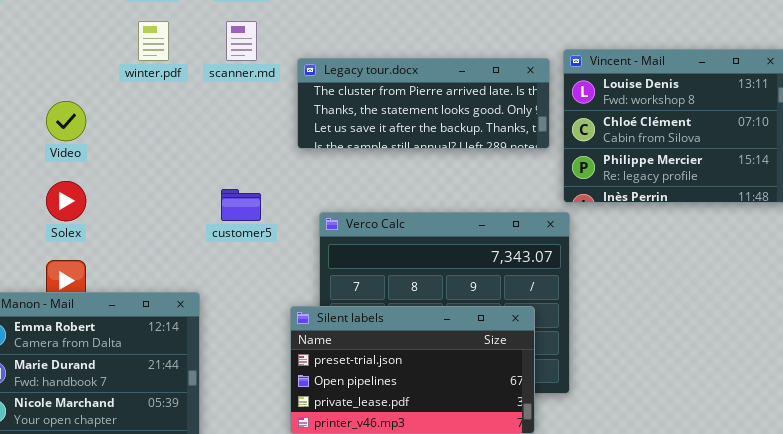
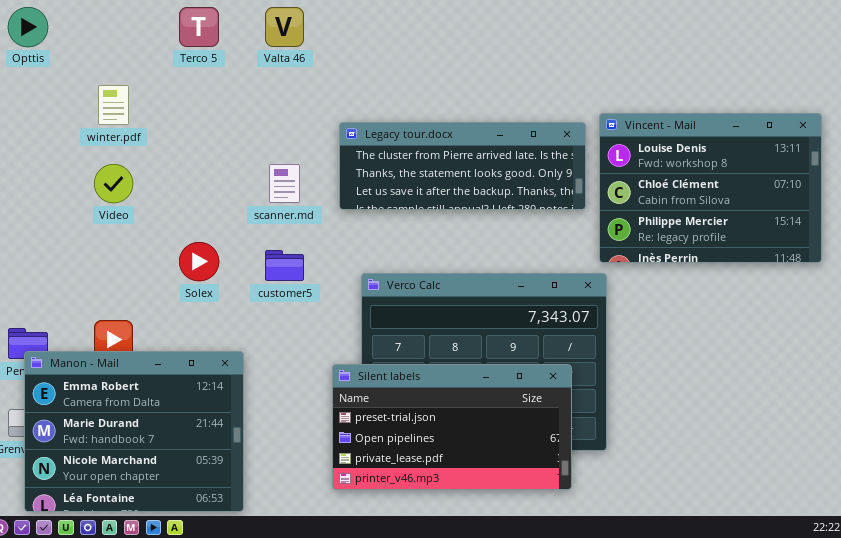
winter.pdf: [138,21,169,61] -> [98,85,129,125], moved
scanner.md: [226,21,257,61] -> [269,164,300,203], moved
Solex: [46,181,86,221] -> [179,242,219,281], moved

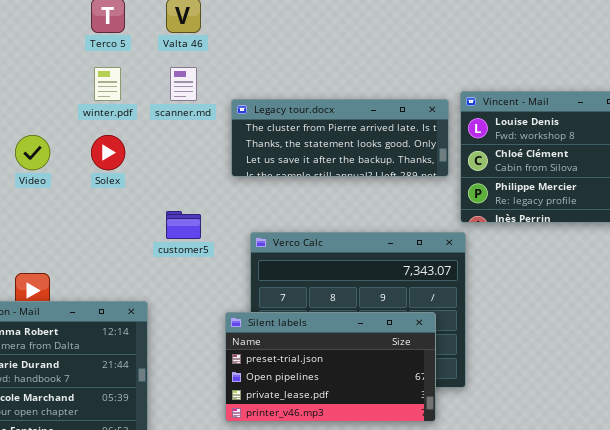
winter.pdf: [98,85,129,125] -> [94,67,121,101], moved
scanner.md: [269,164,300,203] -> [170,67,197,101], moved
Solex: [179,242,219,281] -> [91,135,125,170], moved

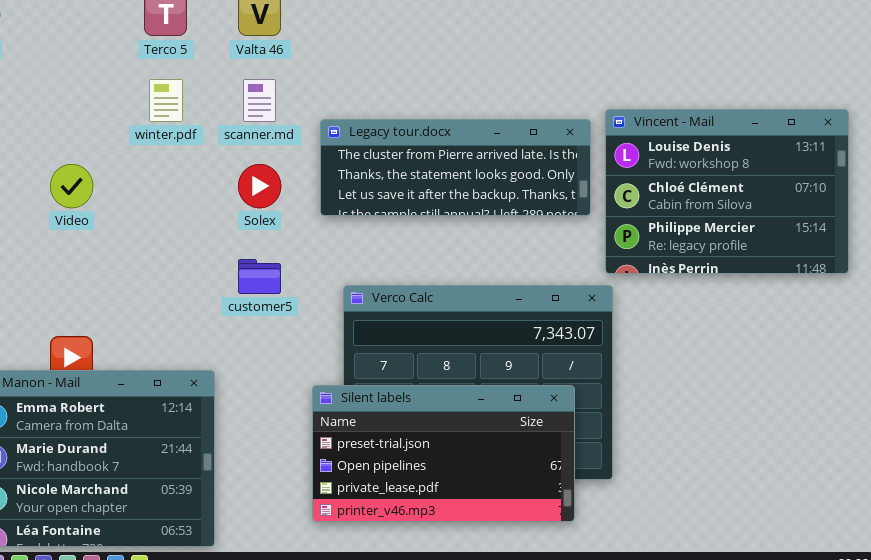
Solex: [91,135,125,170] -> [238,164,281,208], moved

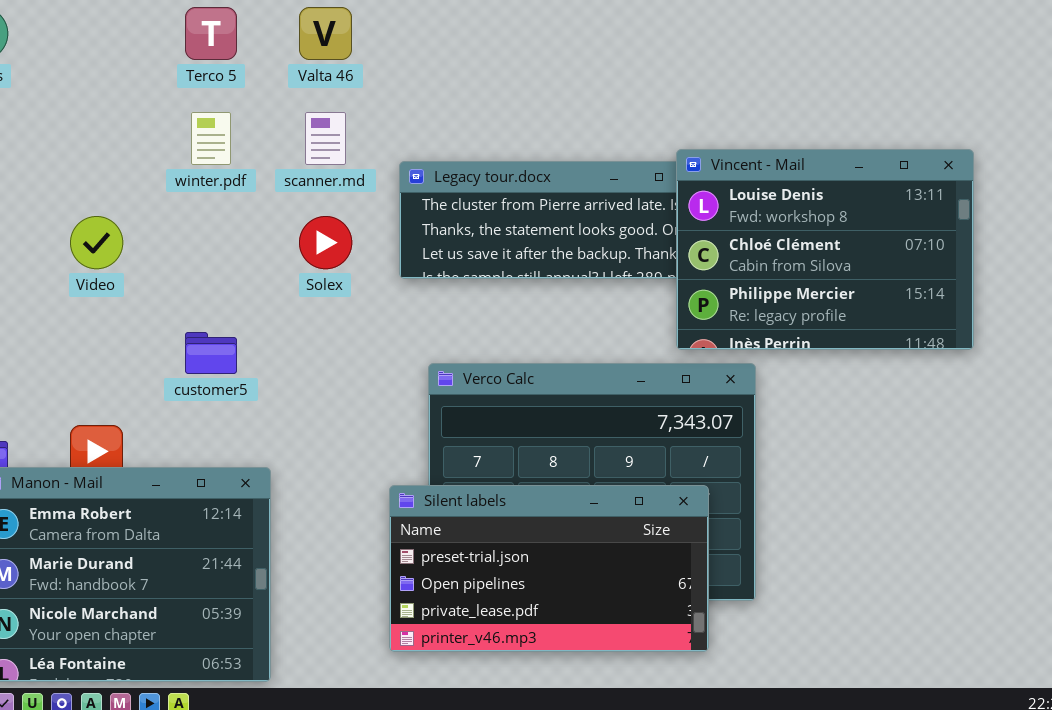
Vincent - Mail: [605,109,849,274] -> [676,149,974,350], moved
customer5: [238,259,281,294] -> [185,332,237,374], moved

